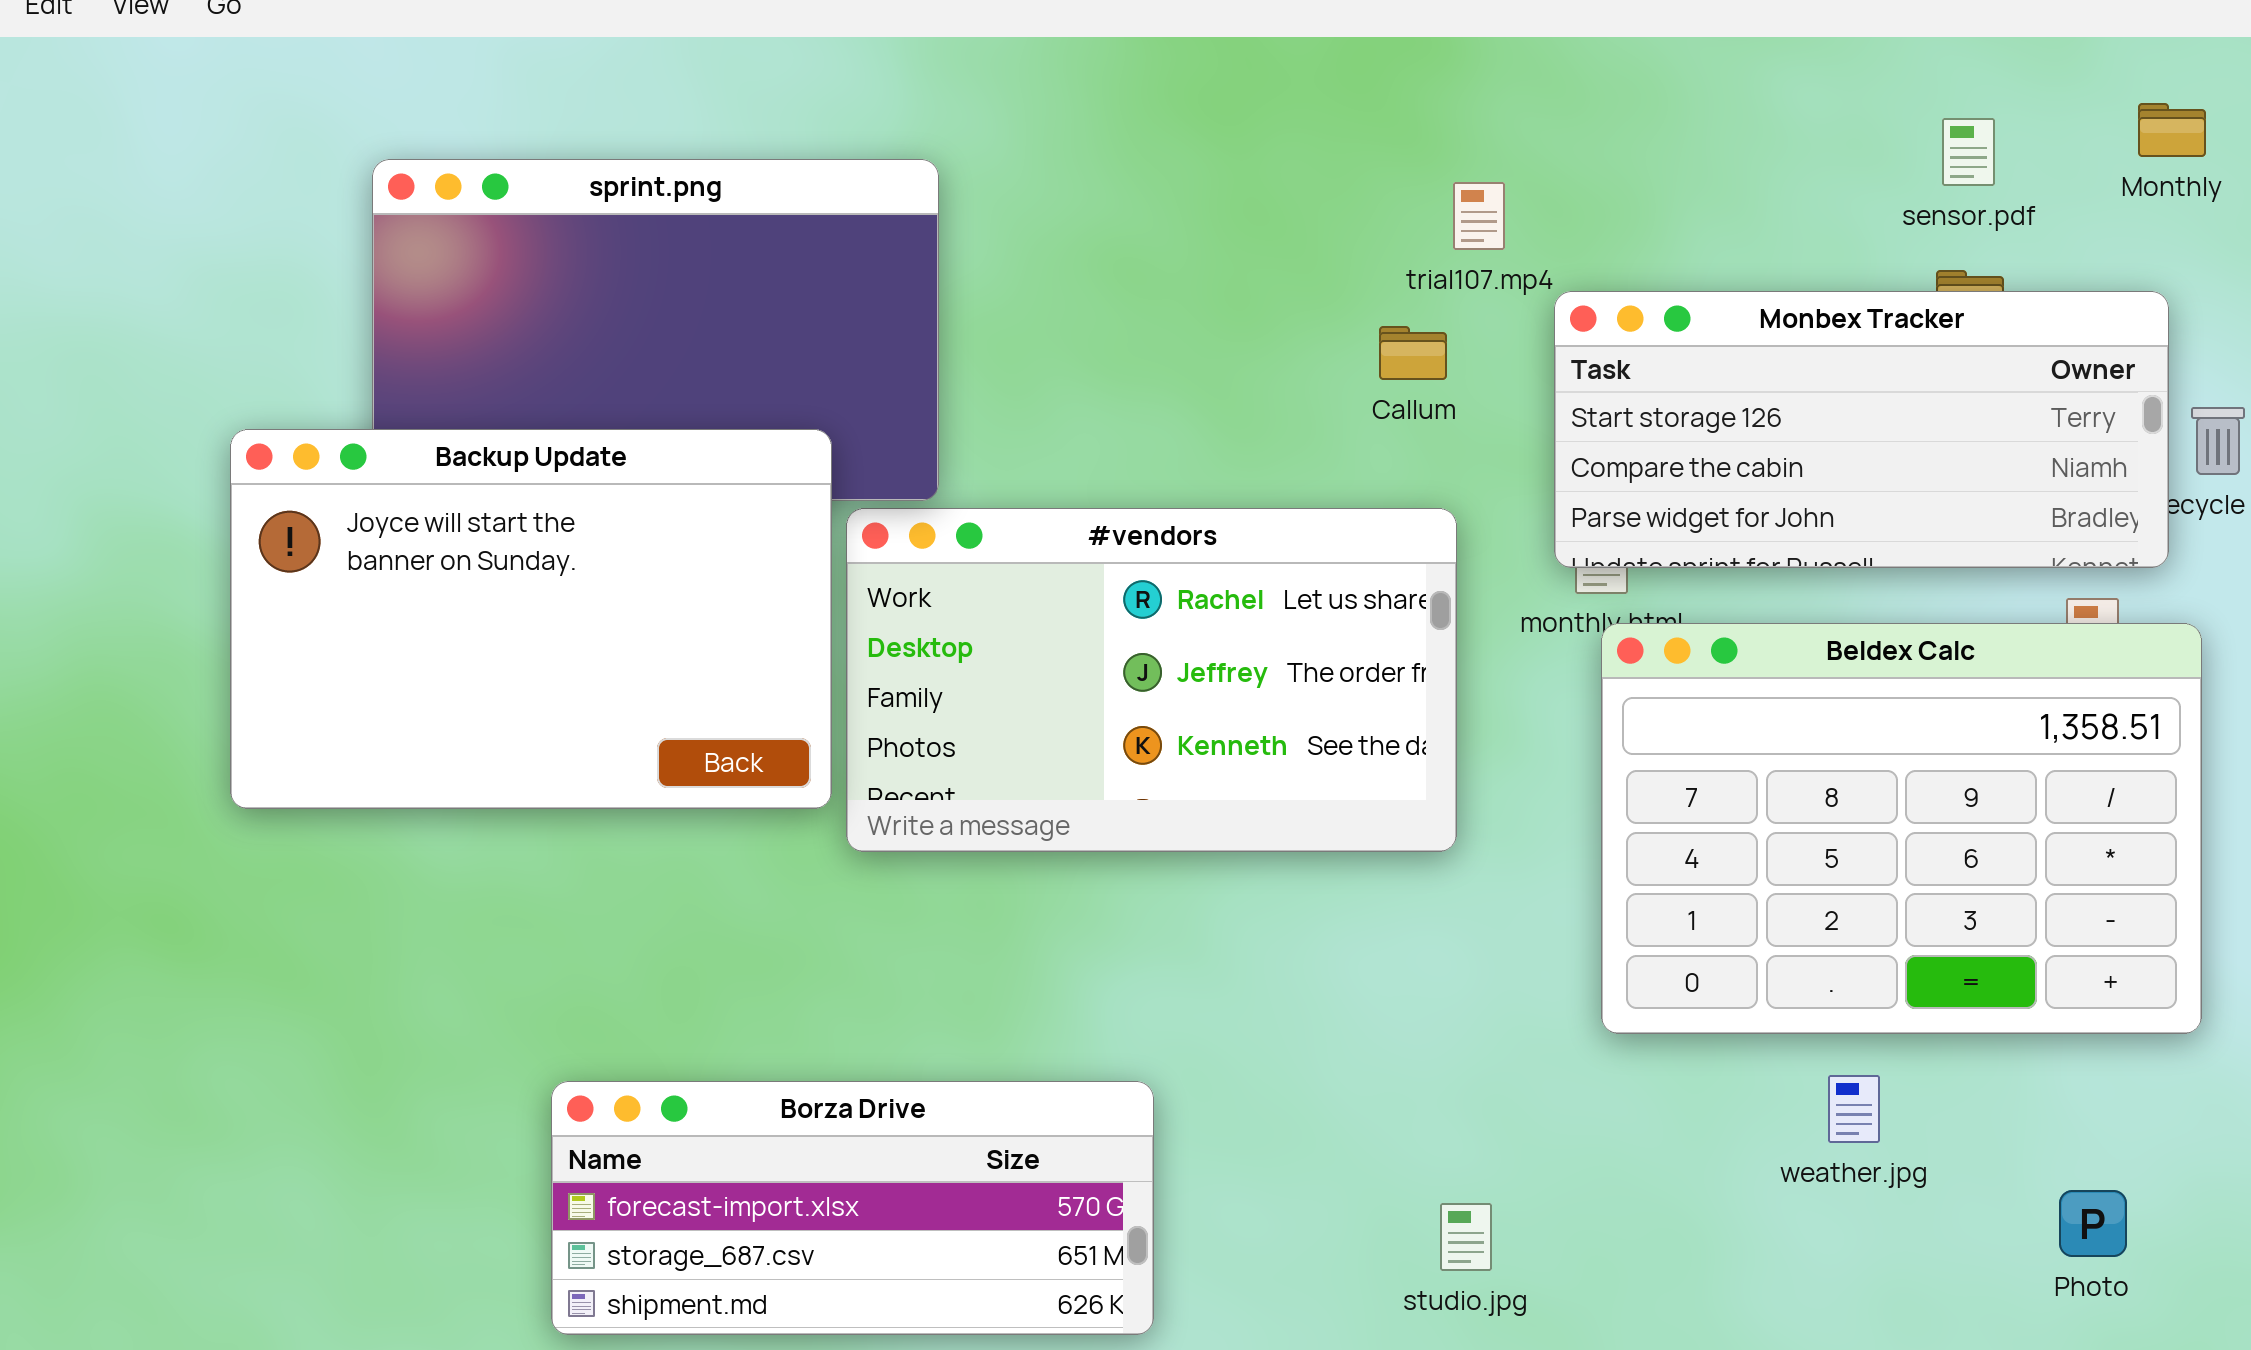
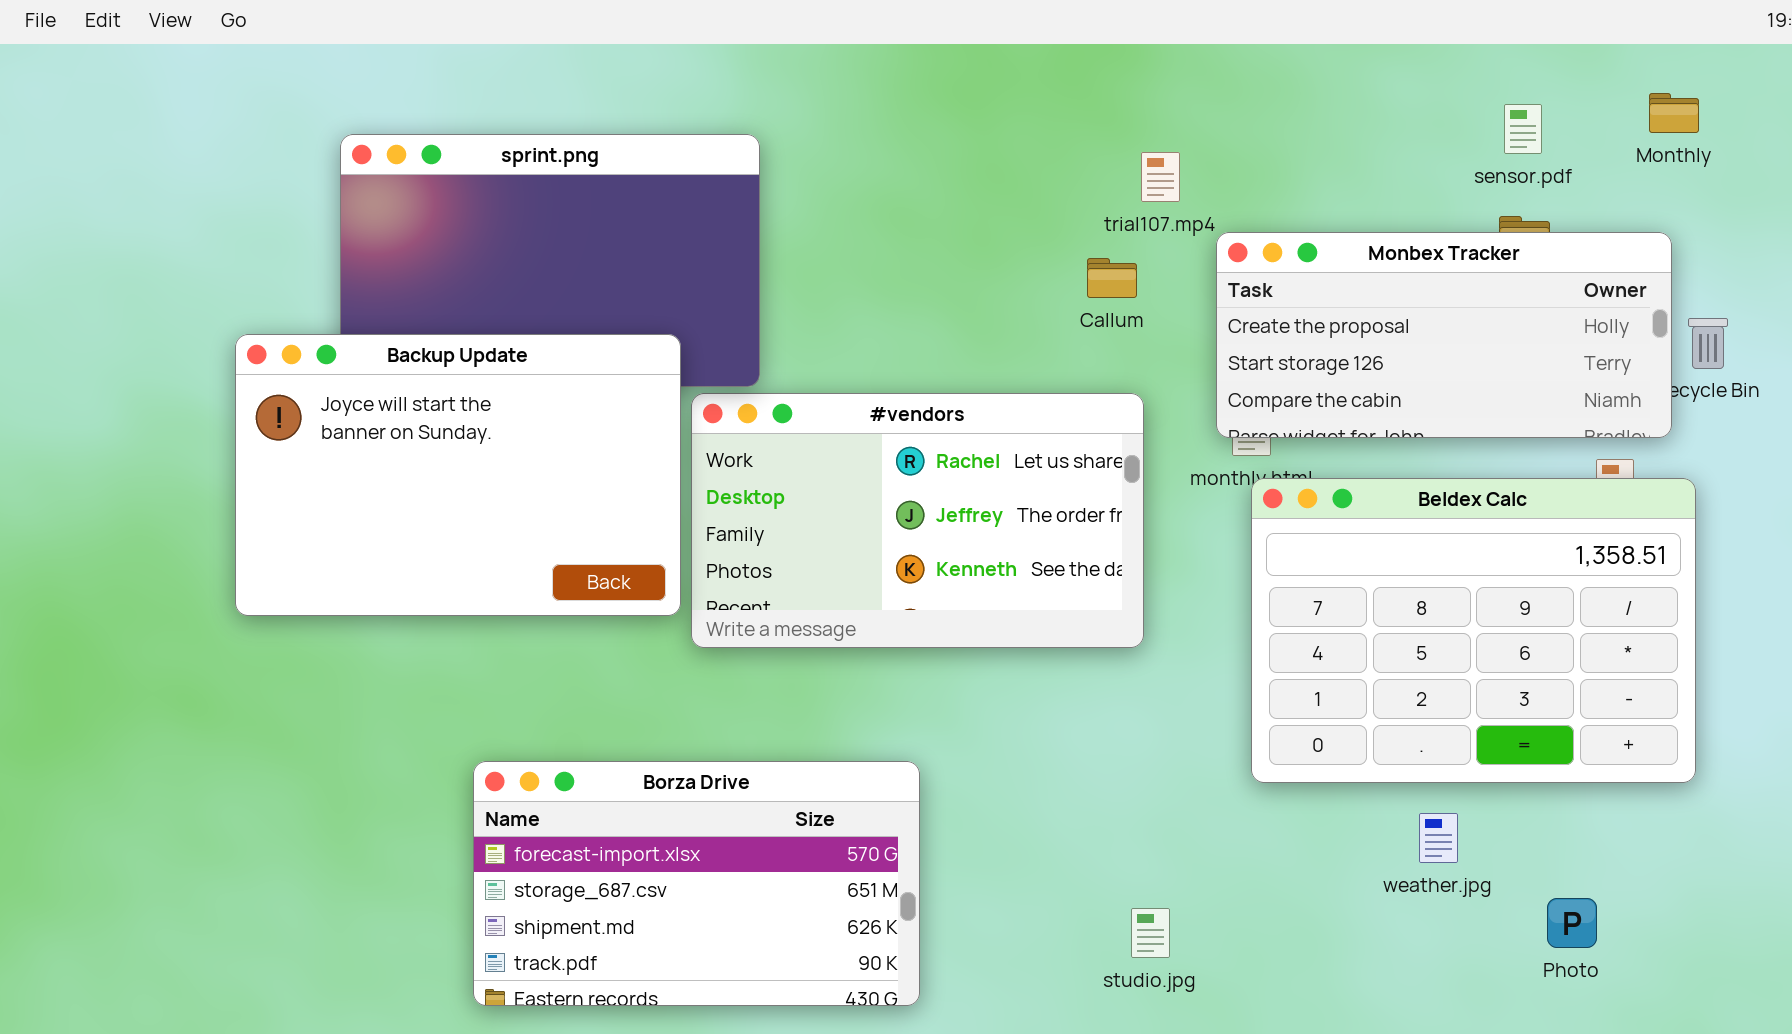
Monbex Tracker: [1554,291,2169,568] -> [1216,232,1672,438], scrolled up 1 row
Borza Drive: [551,1081,1154,1335] -> [473,761,920,1006], resized
Photo: [2059,1190,2127,1257] -> [1547,898,1597,948], moved

